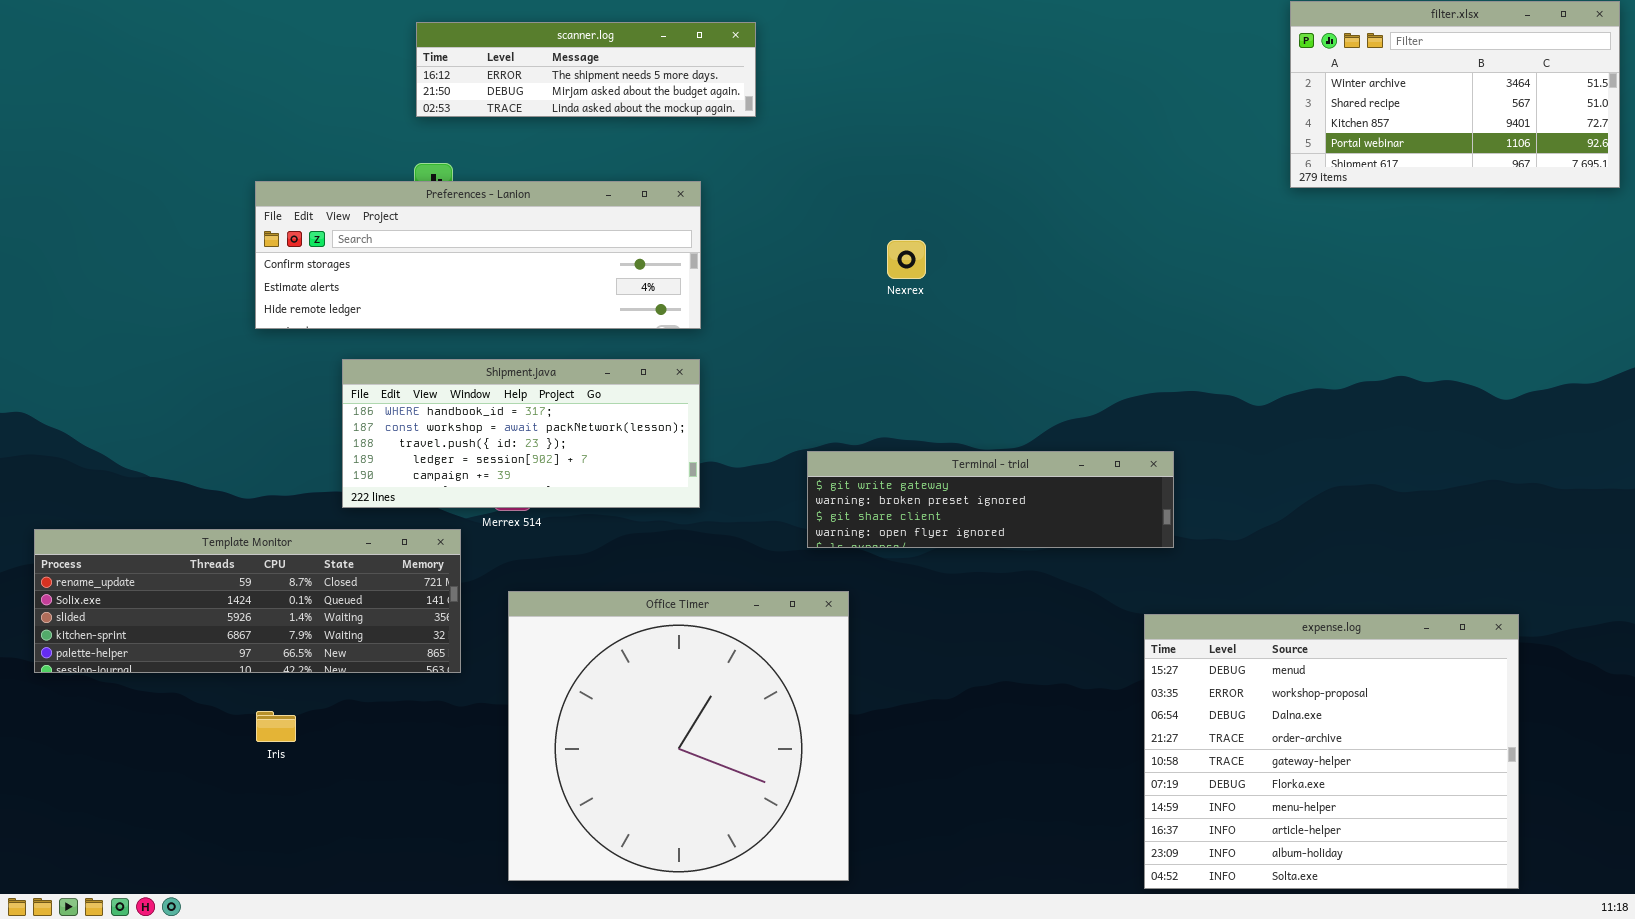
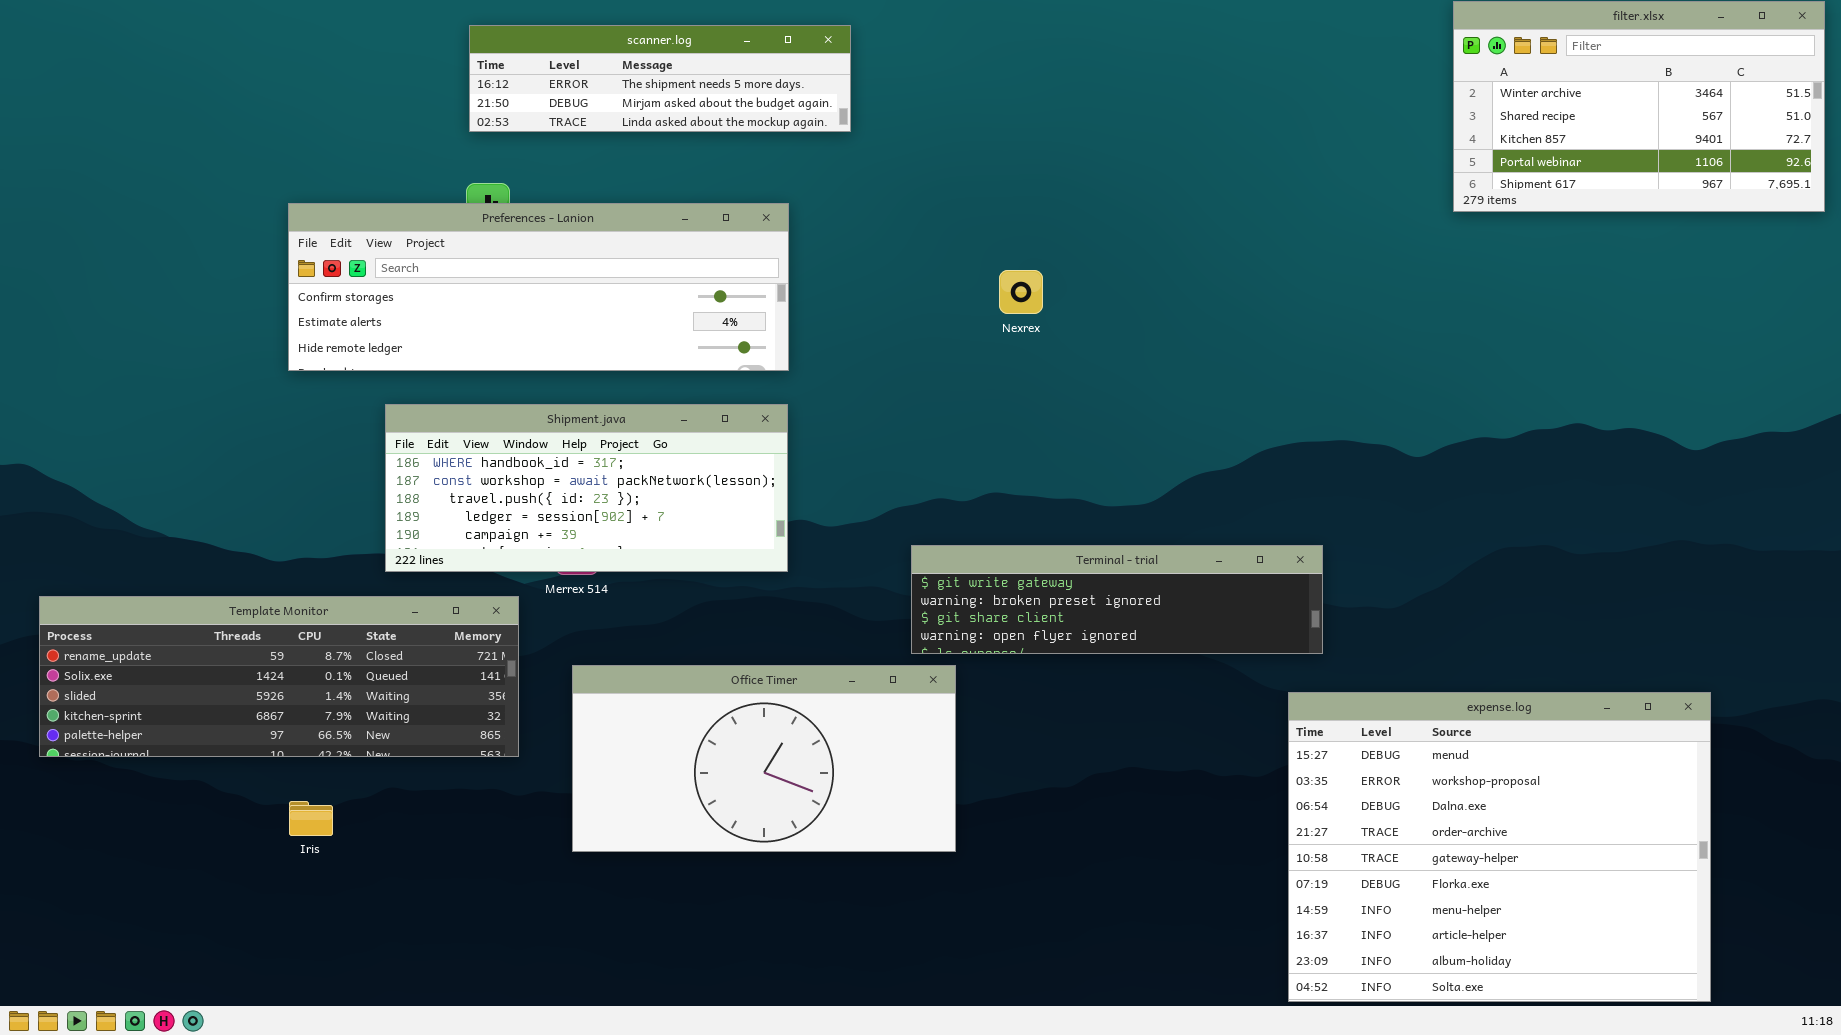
Terminal - trial: [807,451,1174,548] -> [911,545,1323,654], moved
Office Timer: [508,591,849,881] -> [572,665,956,852], resized

